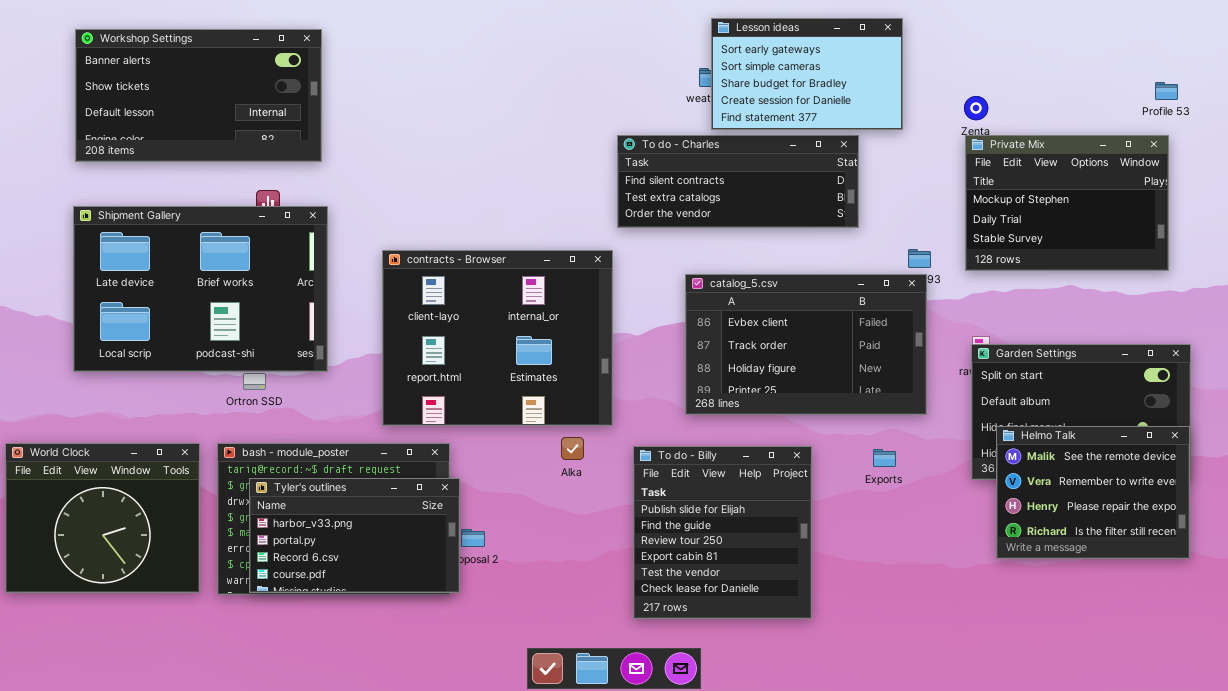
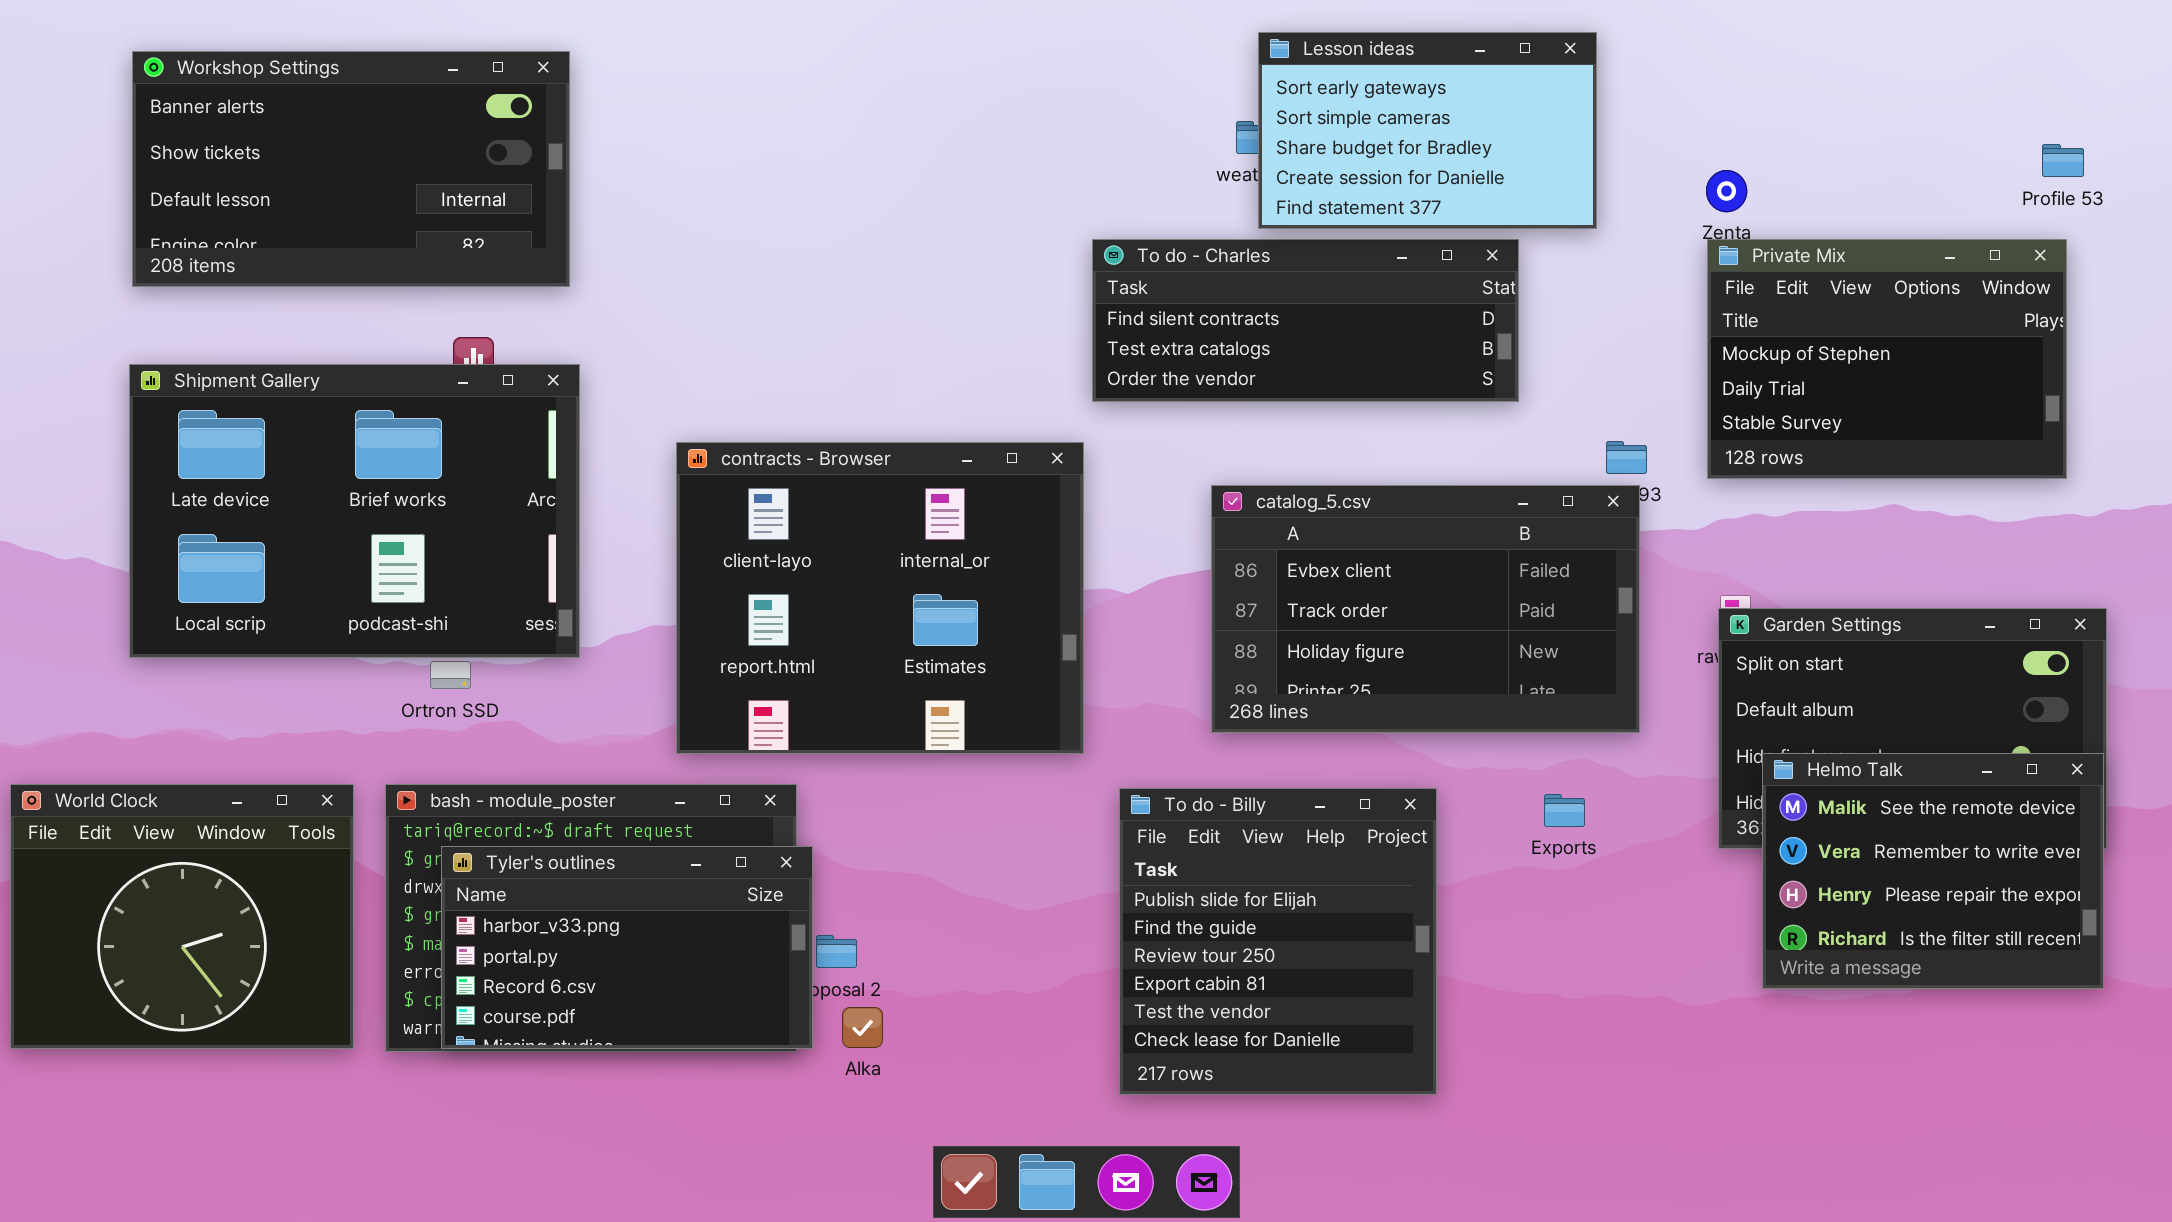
Alka: [561,437,584,460] -> [842,1007,883,1048], moved

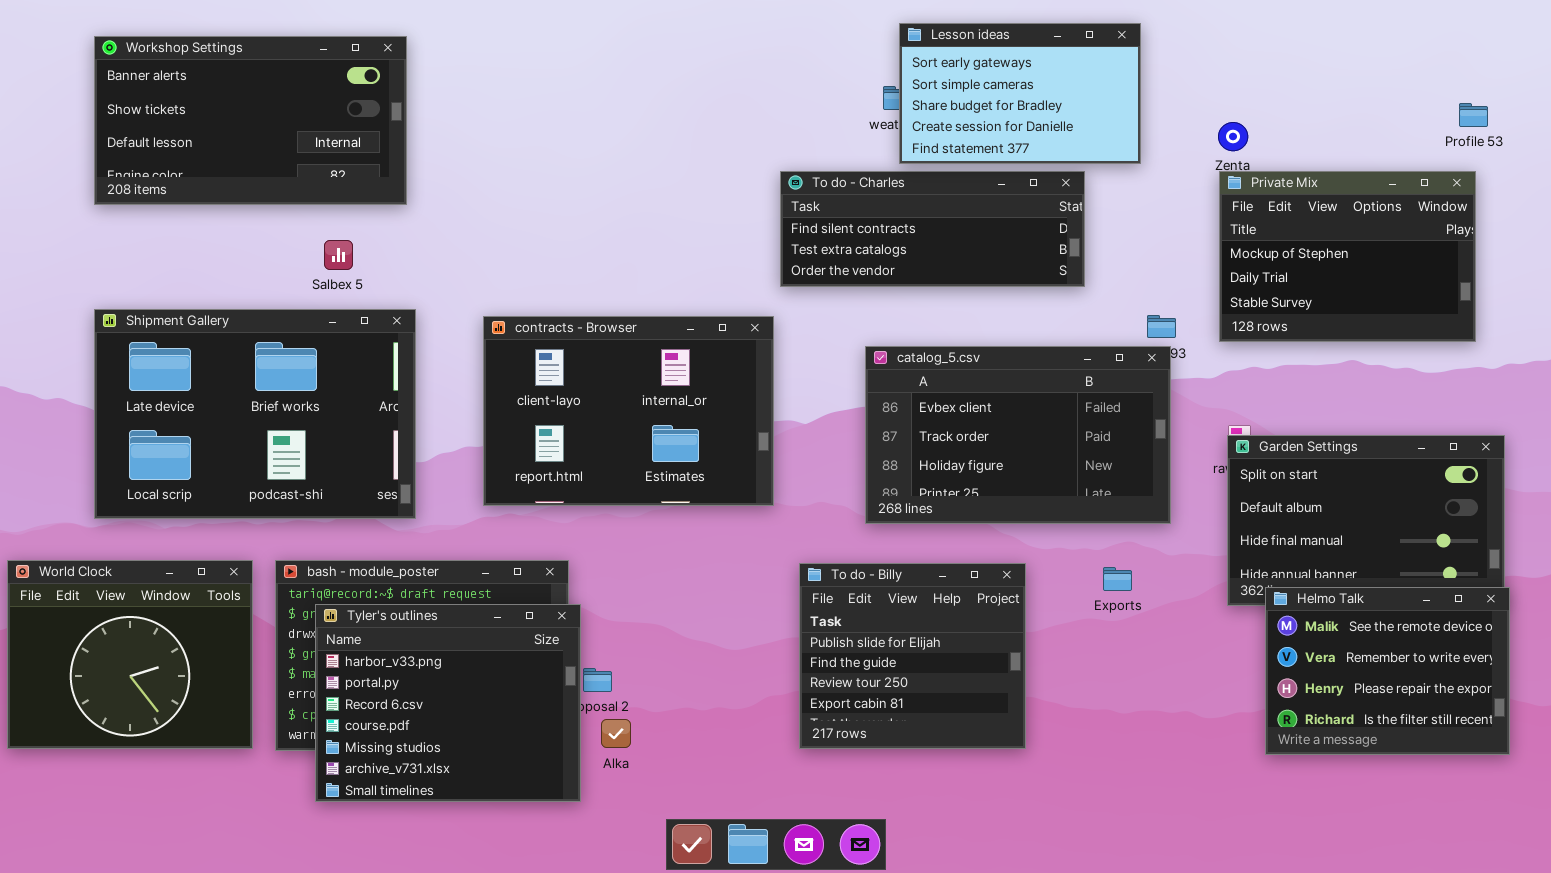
Shipment Gallery: [129,364,580,658] -> [94,309,416,519], moved
contracts - Browser: [676,442,1084,754] -> [483,316,774,506], resized
Helmo Talk: [1762,753,2104,989] -> [1265,587,1510,755], moved
To do - Billy: [1119,788,1437,1095] -> [799,563,1026,749], resized
Tyler's outlines: [441,846,813,1049] -> [315,604,581,802], resized

